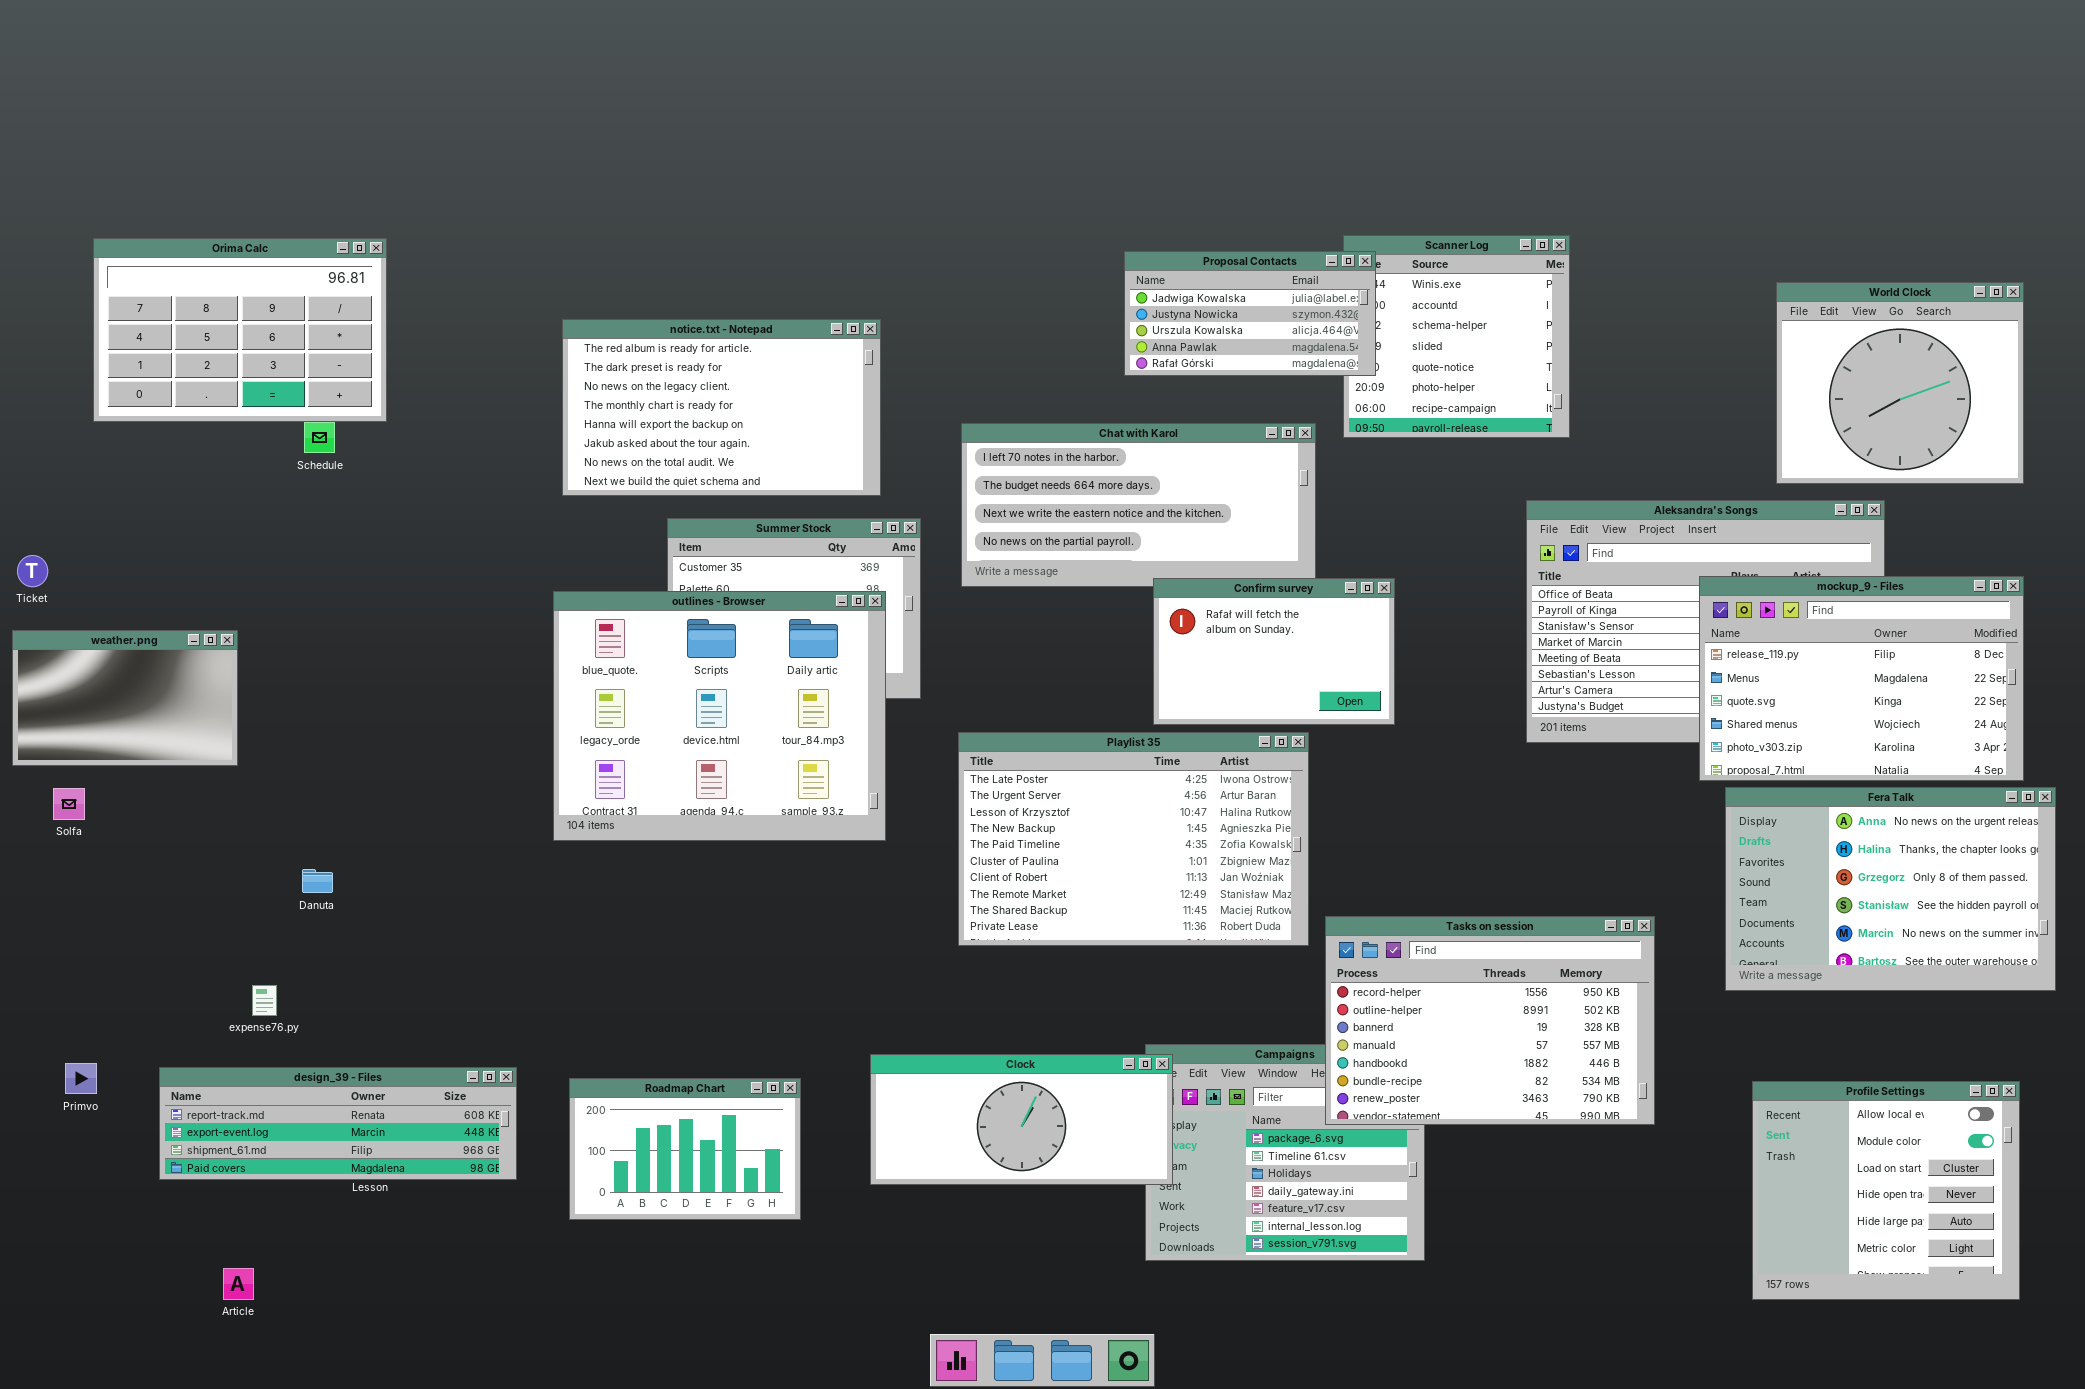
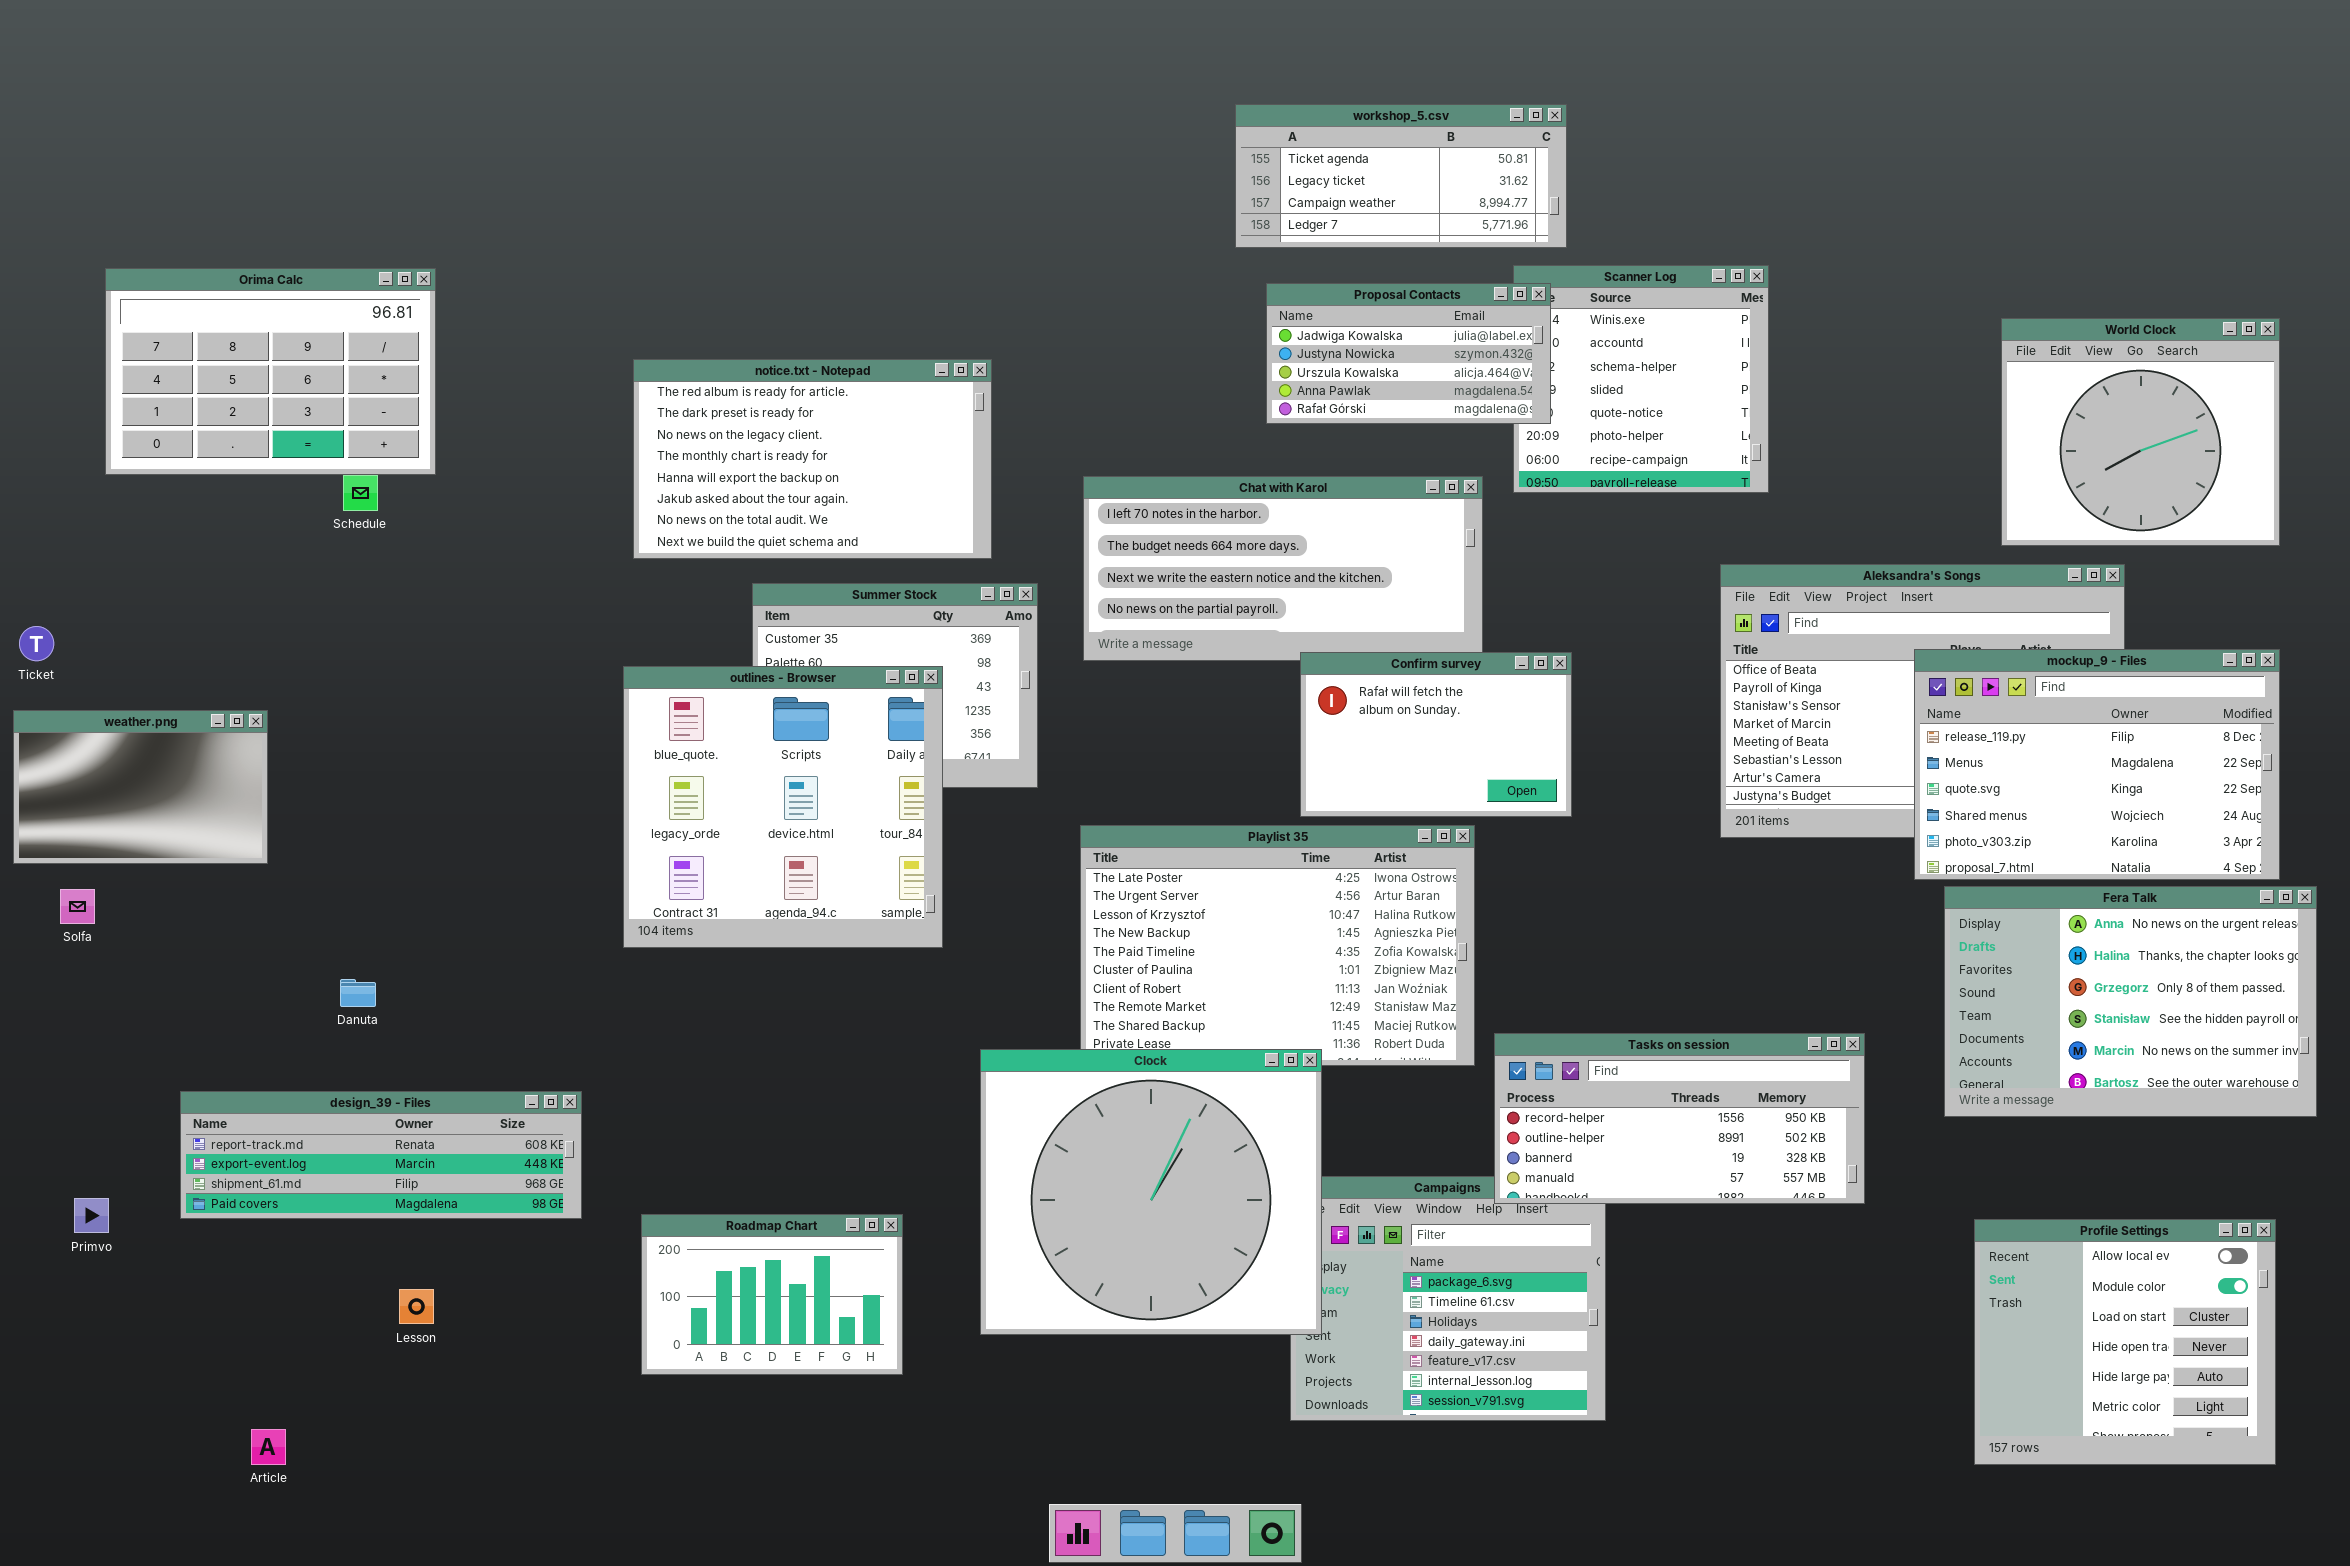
workshop_5.csv: none -> [1235,104,1567,248], opened
outlines - Browser: [553,591,886,841] -> [623,666,943,948], resized
Tasks on session: [1325,916,1655,1125] -> [1494,1033,1865,1204], resized
Clock: [870,1054,1173,1185] -> [980,1049,1322,1335], resized
design_39 - Files: [159,1067,517,1180] -> [180,1091,582,1219], moved

